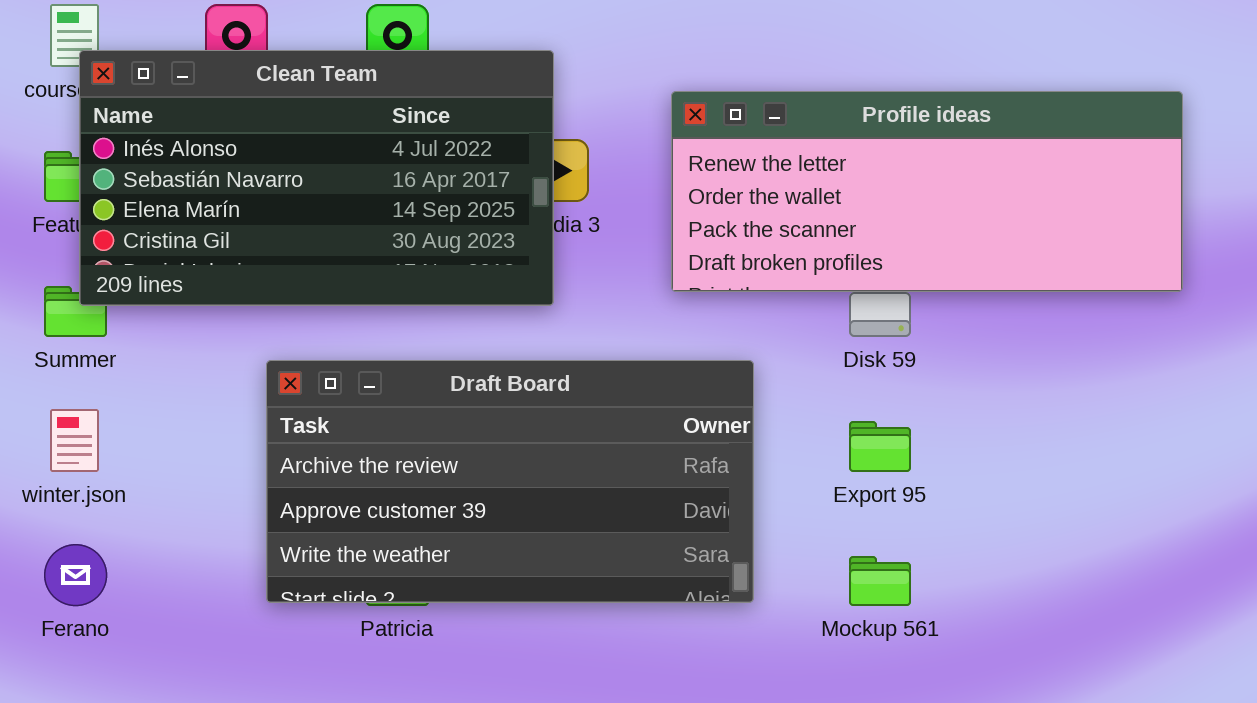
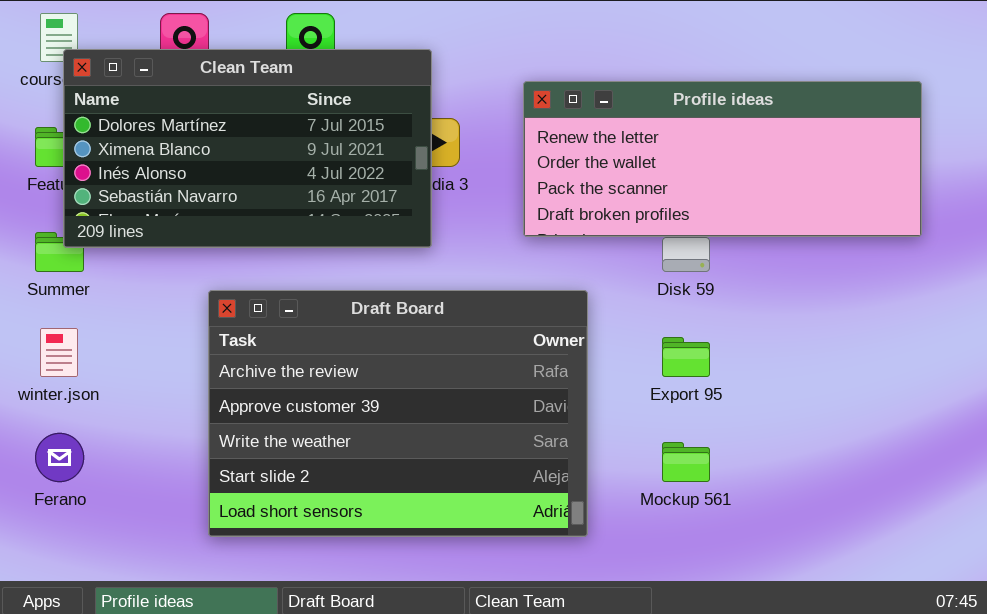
Clean Team: [79,50,554,306] -> [63,49,432,248], scrolled up 2 rows
Draft Board: [266,360,754,603] -> [208,290,588,537], resized

